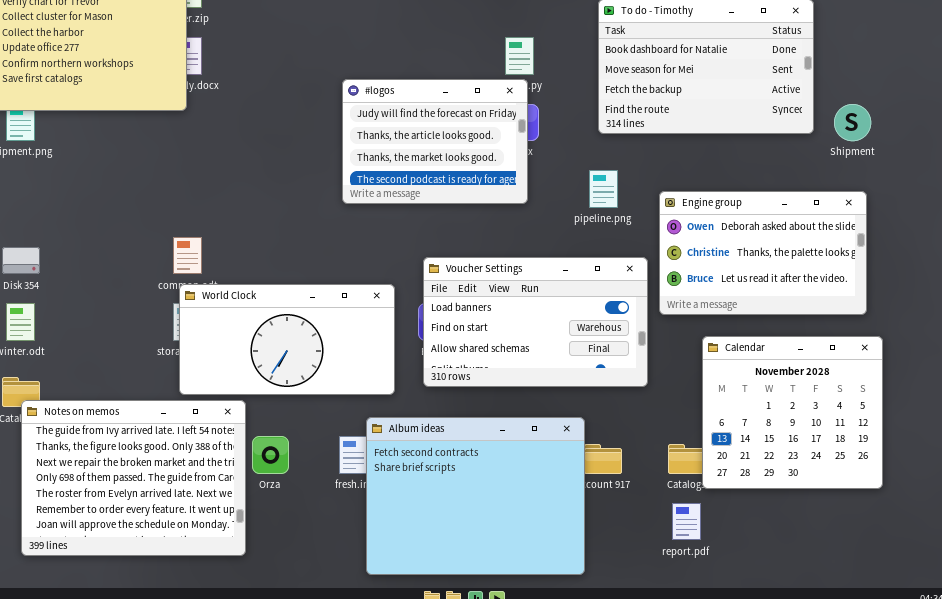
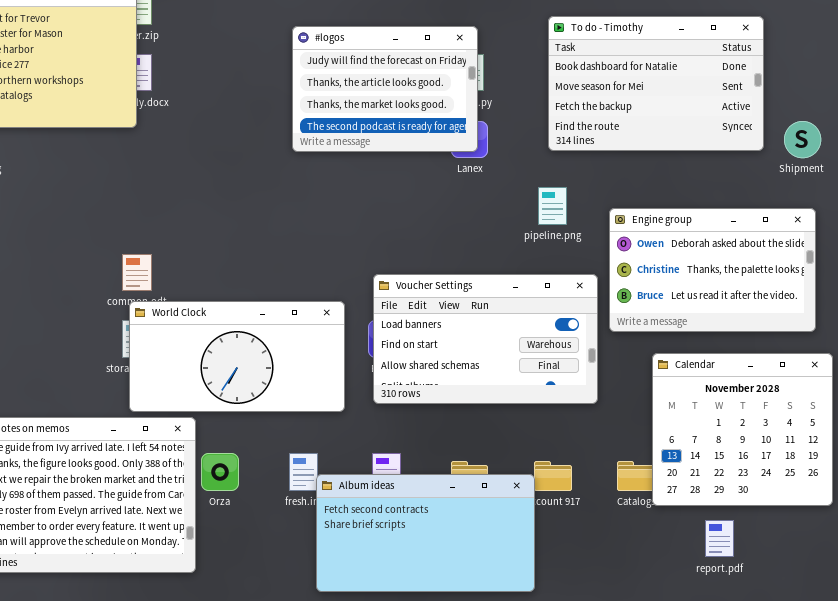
#logos: [342,79,528,204] -> [292,26,478,152], moved
Album ideas: [366,417,585,575] -> [316,474,535,592], resized
report.pdf: [672,503,701,540] -> [705,520,734,557], moved

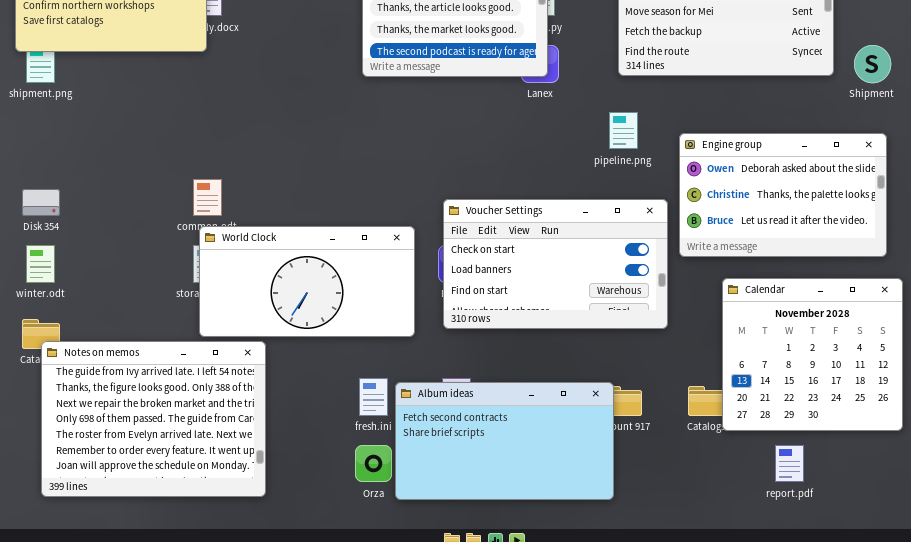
Voucher Settings: [373,274,598,404] -> [443,199,668,329], scrolled up 1 row
Orza: [201,453,239,491] -> [355,445,392,482], moved
Album ideas: [316,474,535,592] -> [395,382,614,500], moved

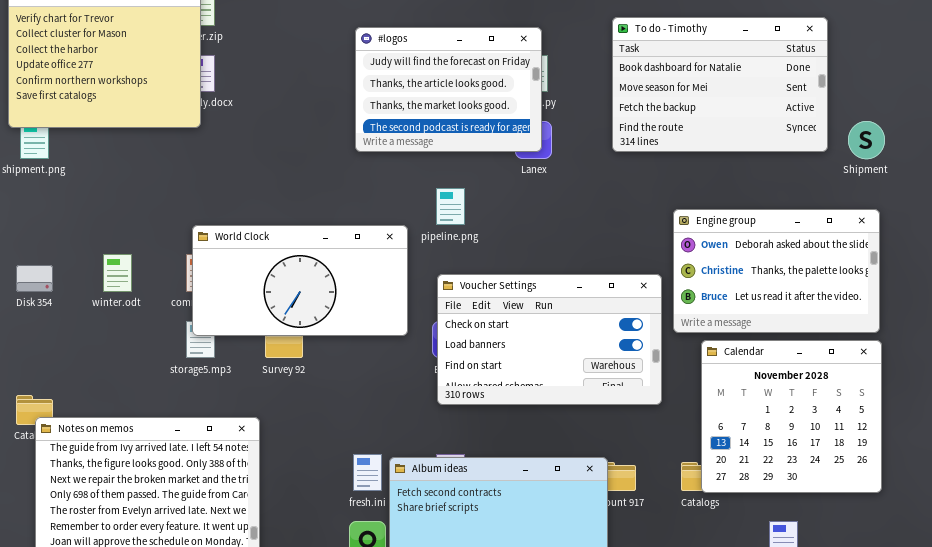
pipeline.png: [609,112,638,149] -> [436,188,465,225], moved
World Clock: [199,226,415,337] -> [192,225,408,336], moved
winter.odt: [26,245,55,283] -> [103,254,132,292], moved
Calendar: [722,278,903,431] -> [701,340,882,493], moved

